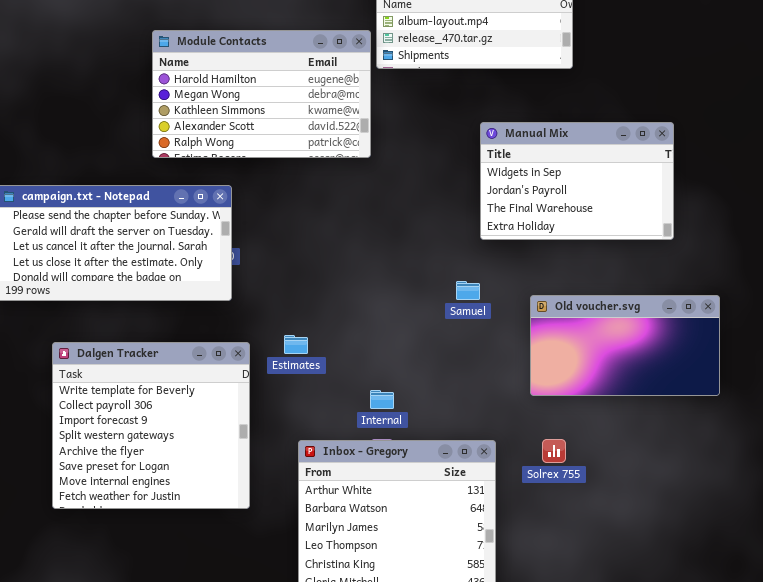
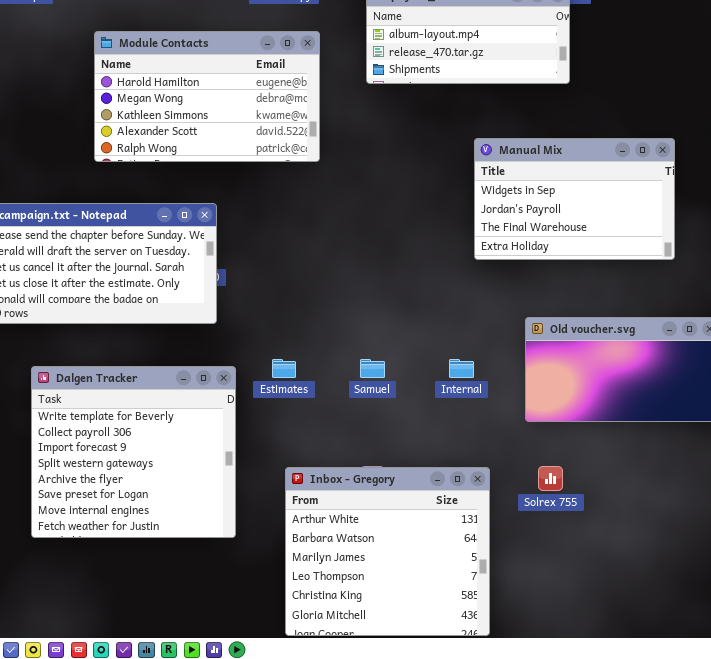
Module Contacts: [152,30,371,158] -> [94,31,320,162], moved
Samuel: [456,281,480,300] -> [360,359,385,378], moved
Internal: [370,390,394,409] -> [449,359,474,378], moved

